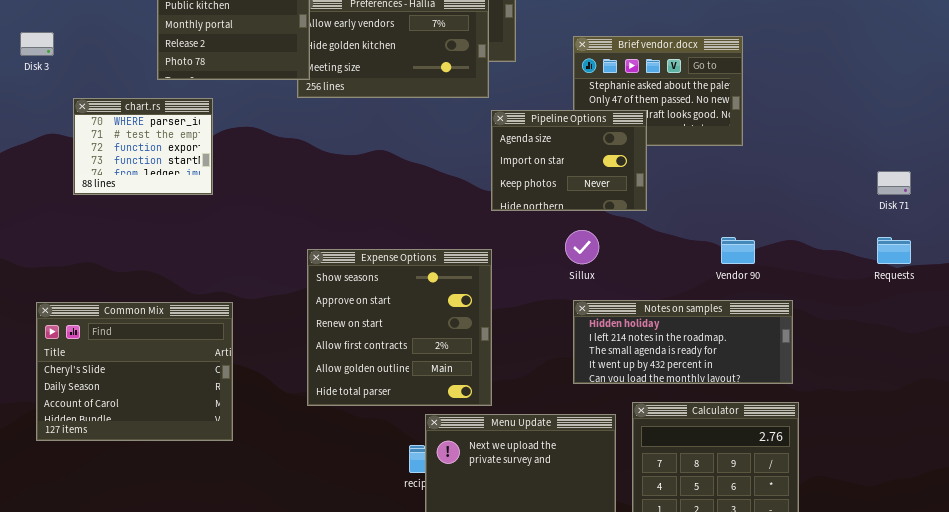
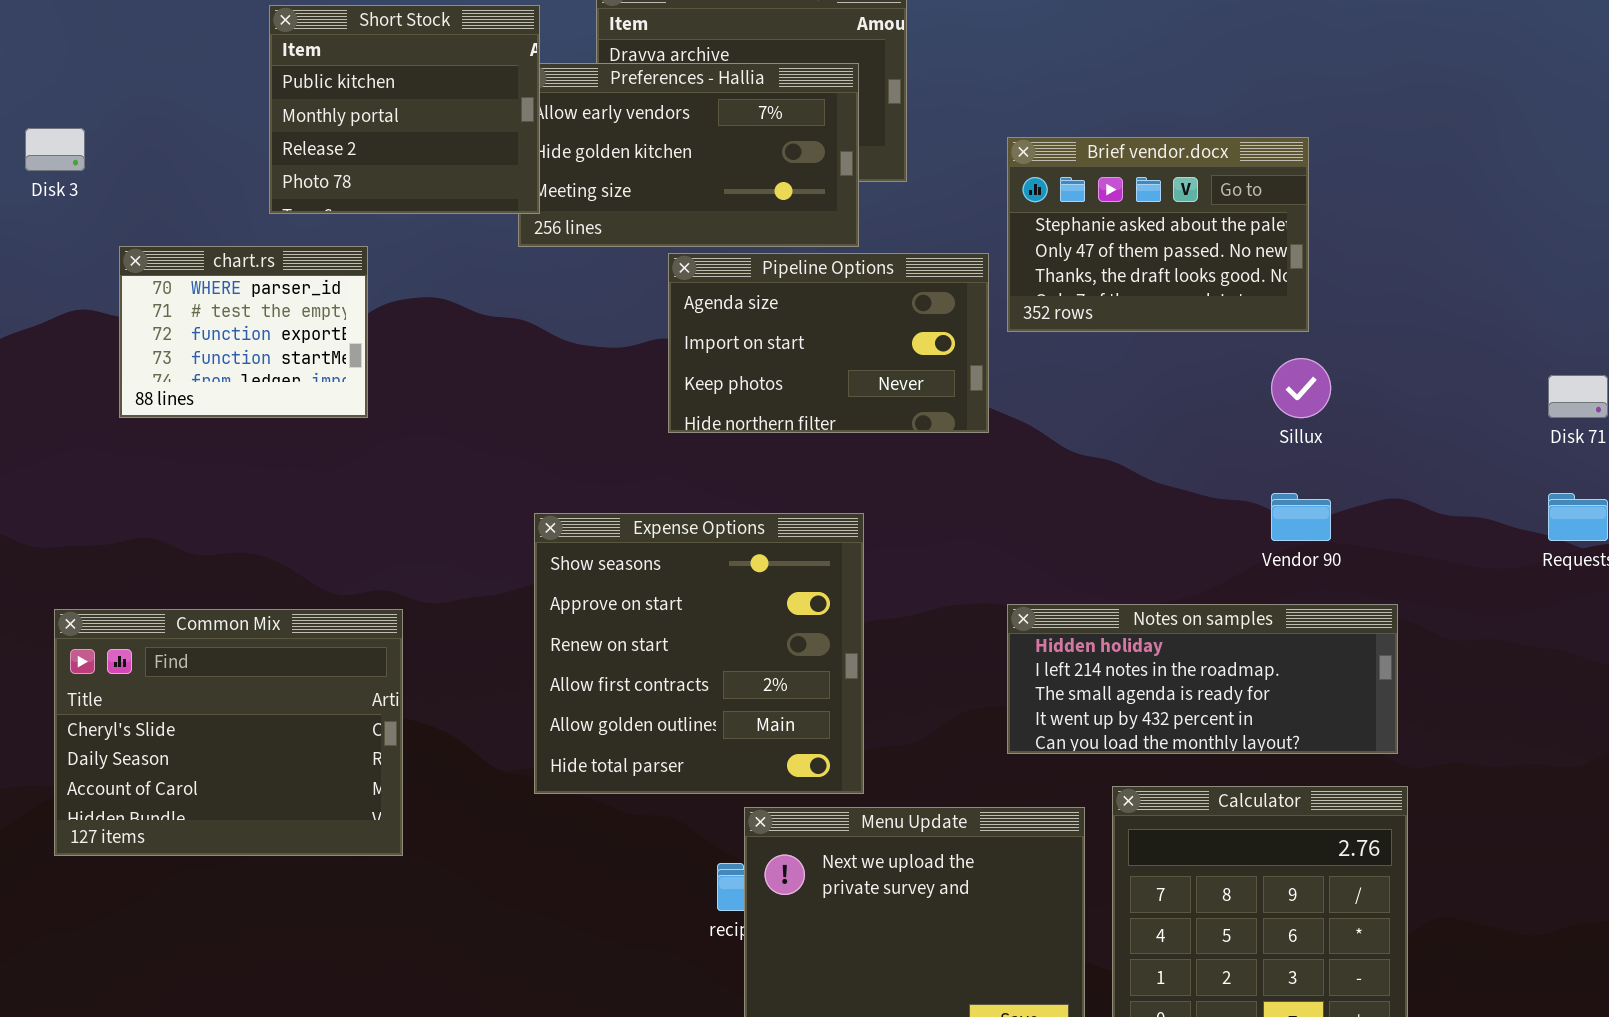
Pipeline Options: [491,110,647,211] -> [668,253,989,433], moved, resized
Sillux: [565,230,599,264] -> [1271,358,1331,418], moved

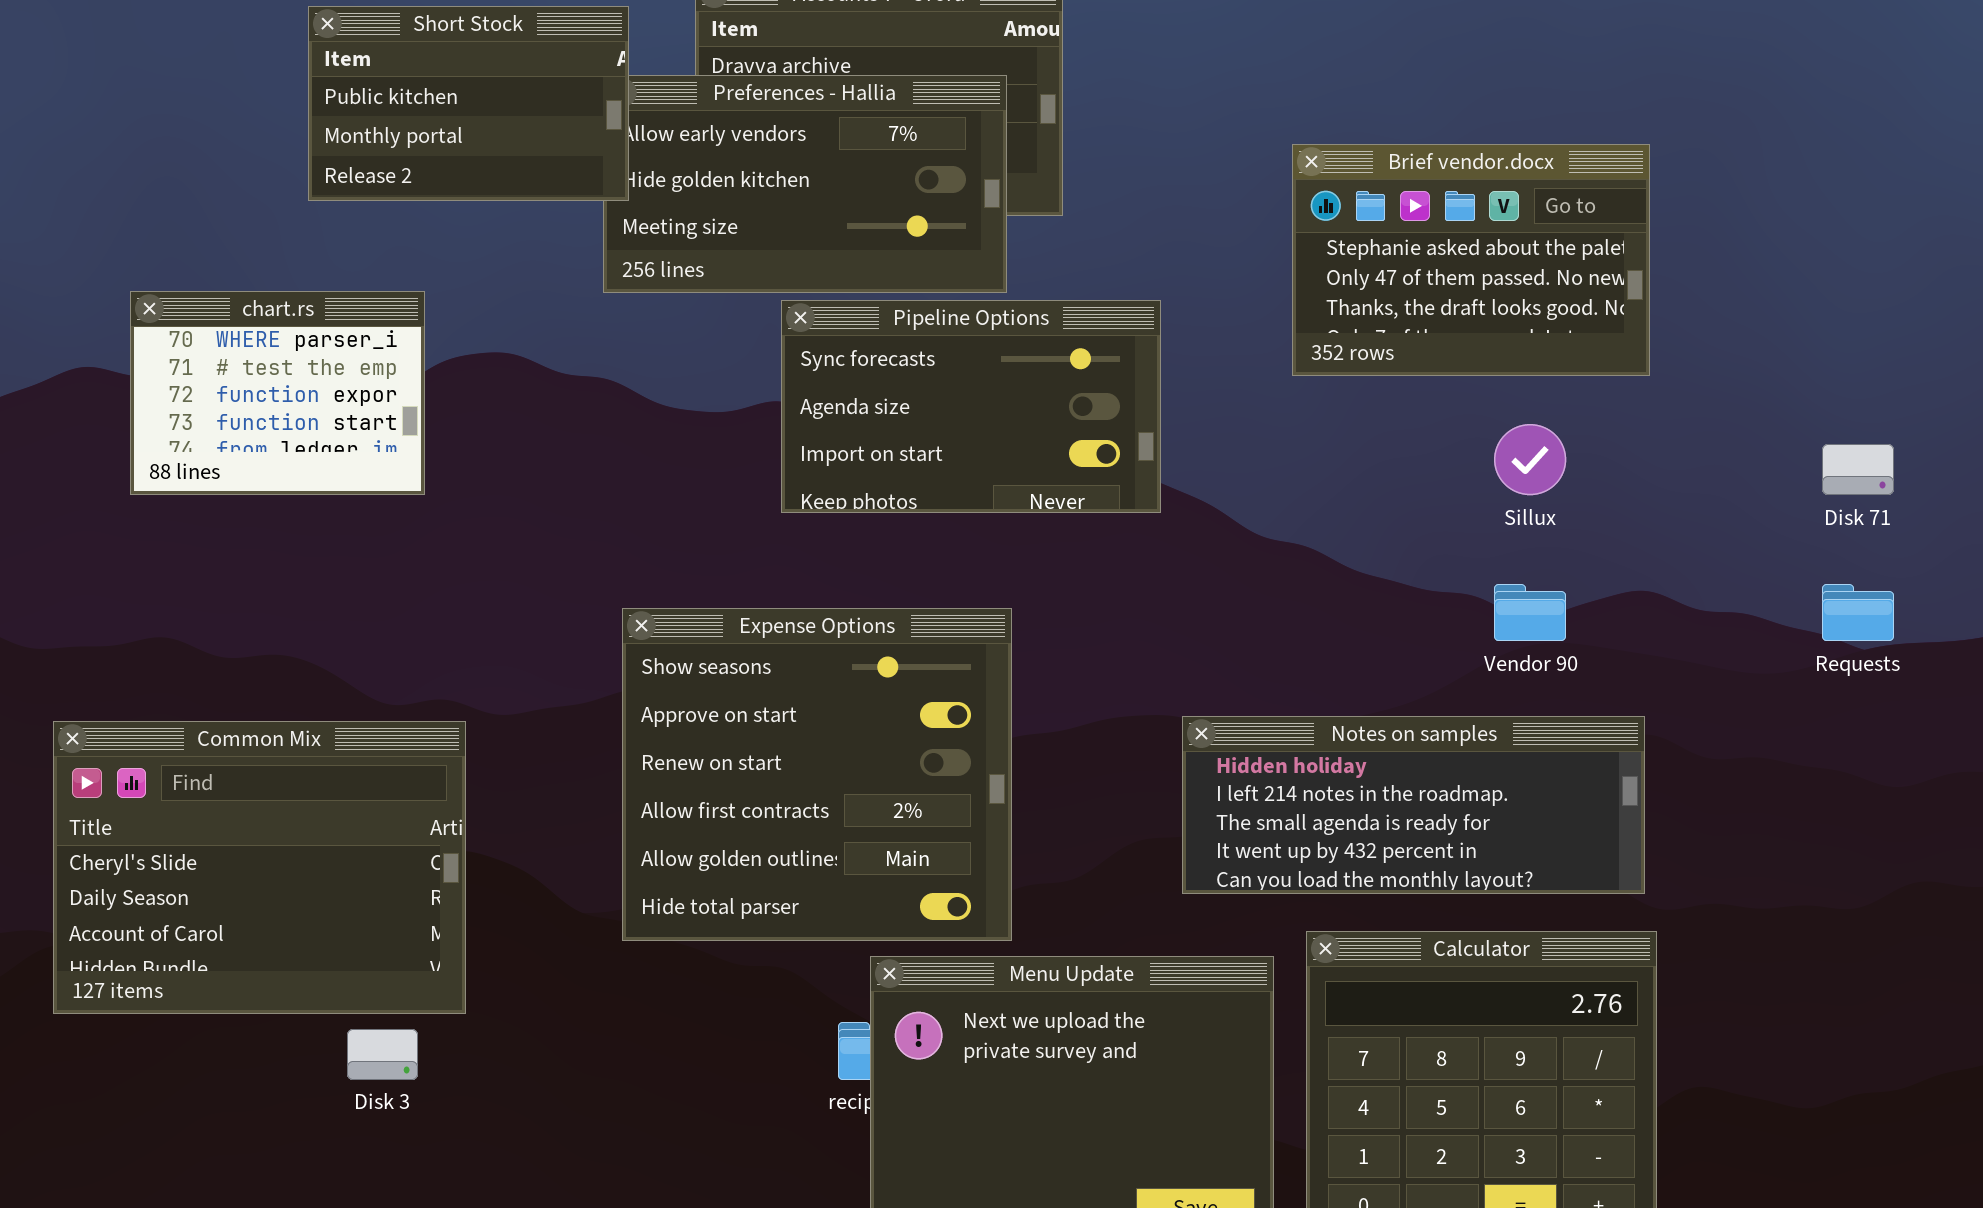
Short Stock: [269,5,540,214] -> [308,6,629,201], resized
Disk 3: [25,128,85,171] -> [347,1029,418,1080], moved
Brief vendor.docx: [1007,137,1309,332] -> [1292,144,1650,376], moved
Pipeline Options: [668,253,989,433] -> [781,300,1161,513], scrolled up 1 row

